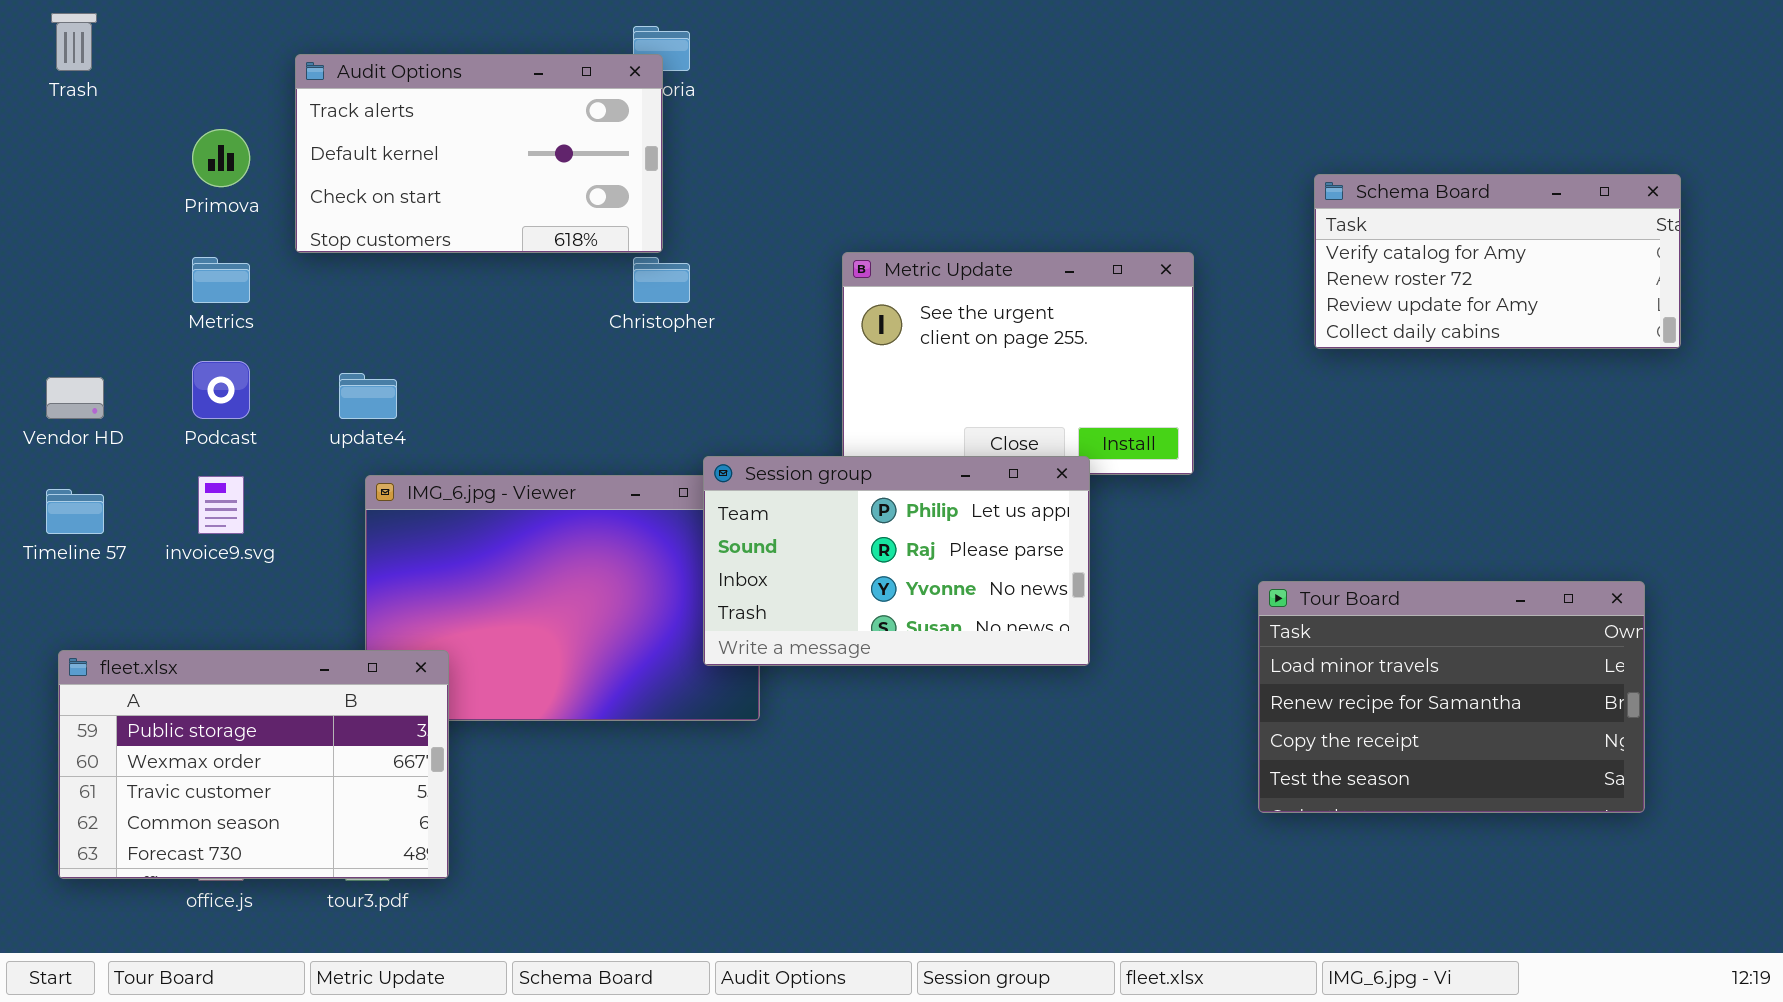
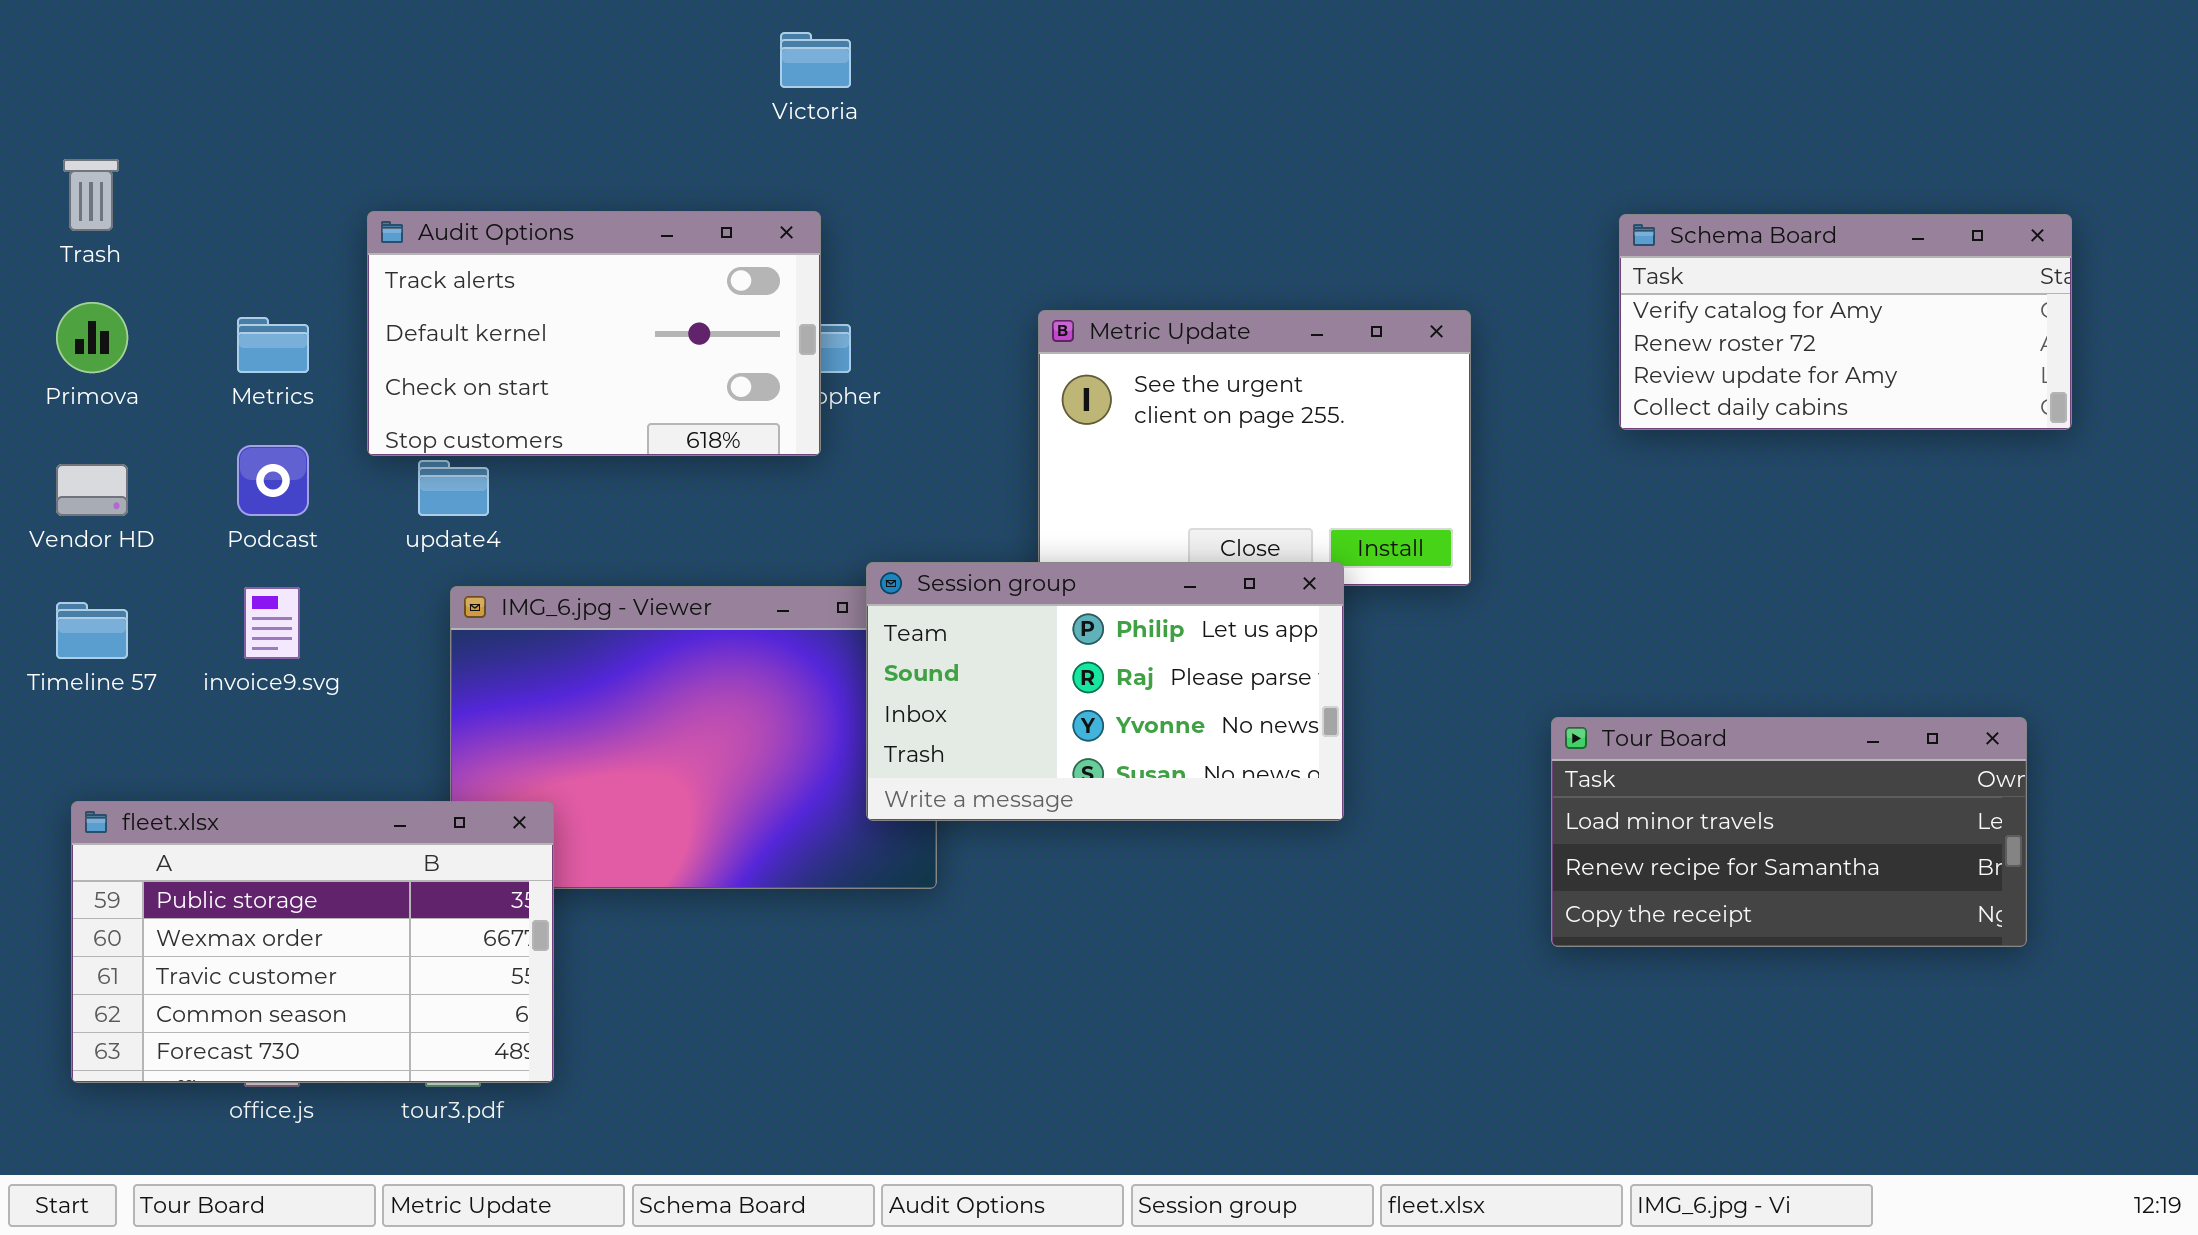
Trash: [51,13,97,71] -> [63,159,119,231], moved
Audit Options: [295,54,663,253] -> [367,211,821,456], moved
Primova: [192,129,250,187] -> [56,302,128,373], moved
Tour Board: [1258,581,1645,813] -> [1551,717,2027,947], resized

